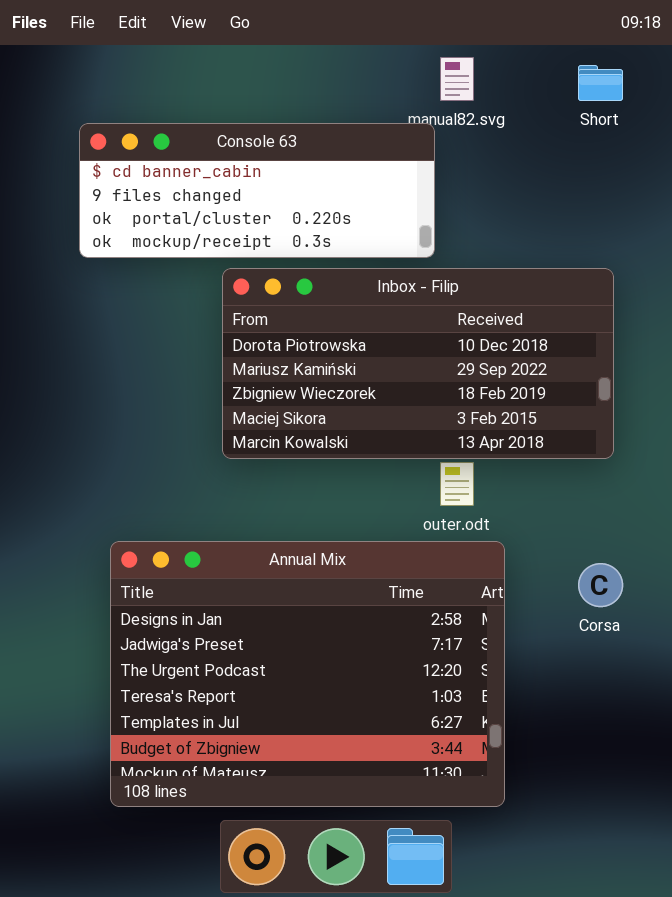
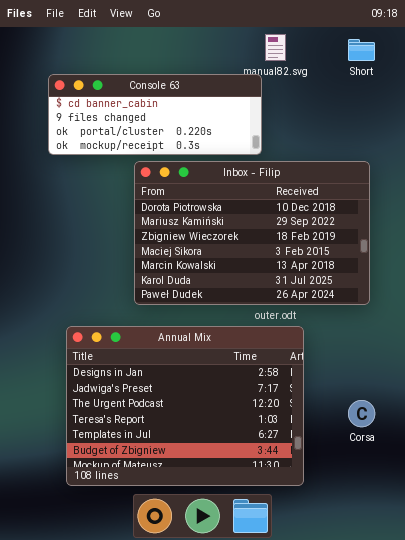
Inbox - Filip: [222,268,614,459] -> [134,161,370,305], resized
Corsa: [578,563,623,607] -> [348,400,375,427], moved

